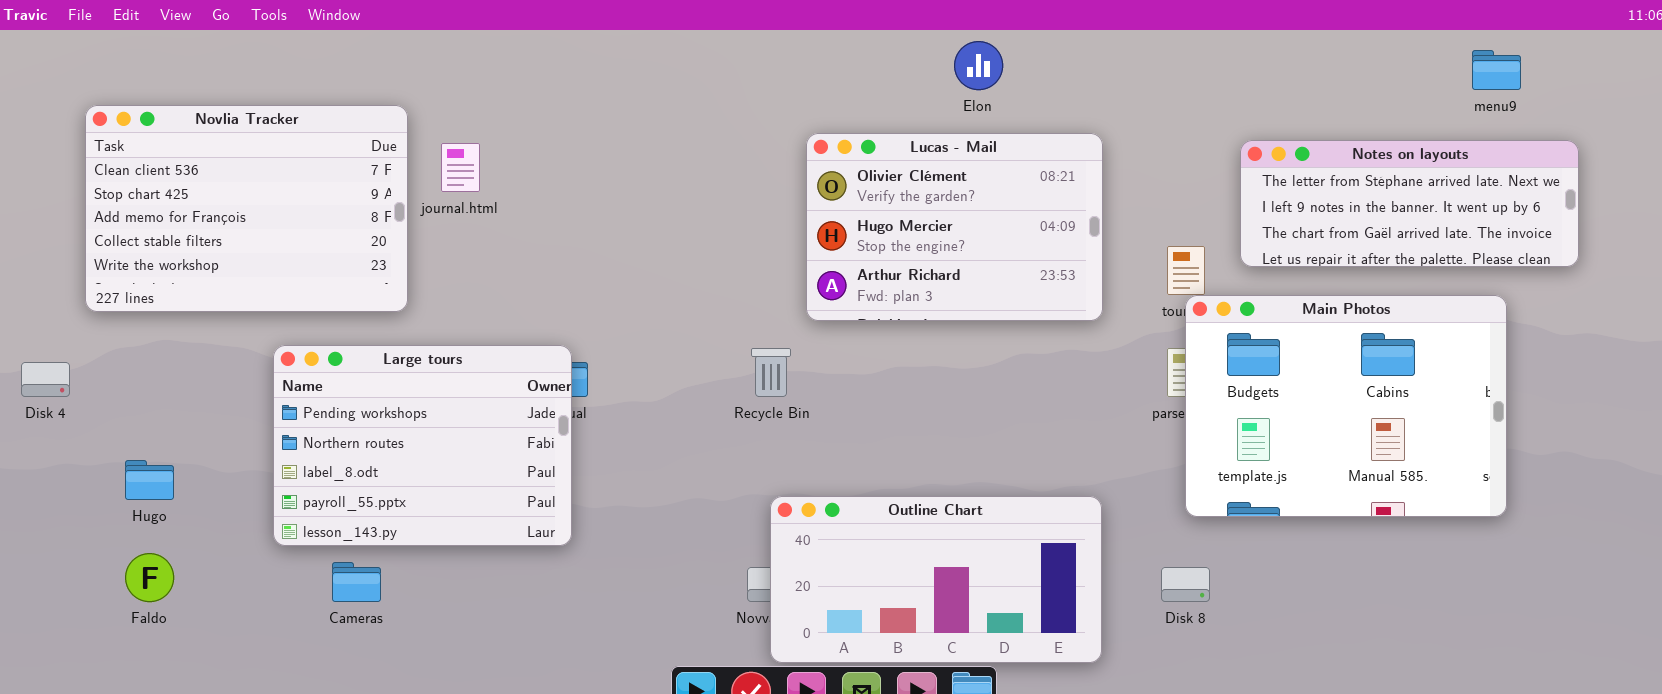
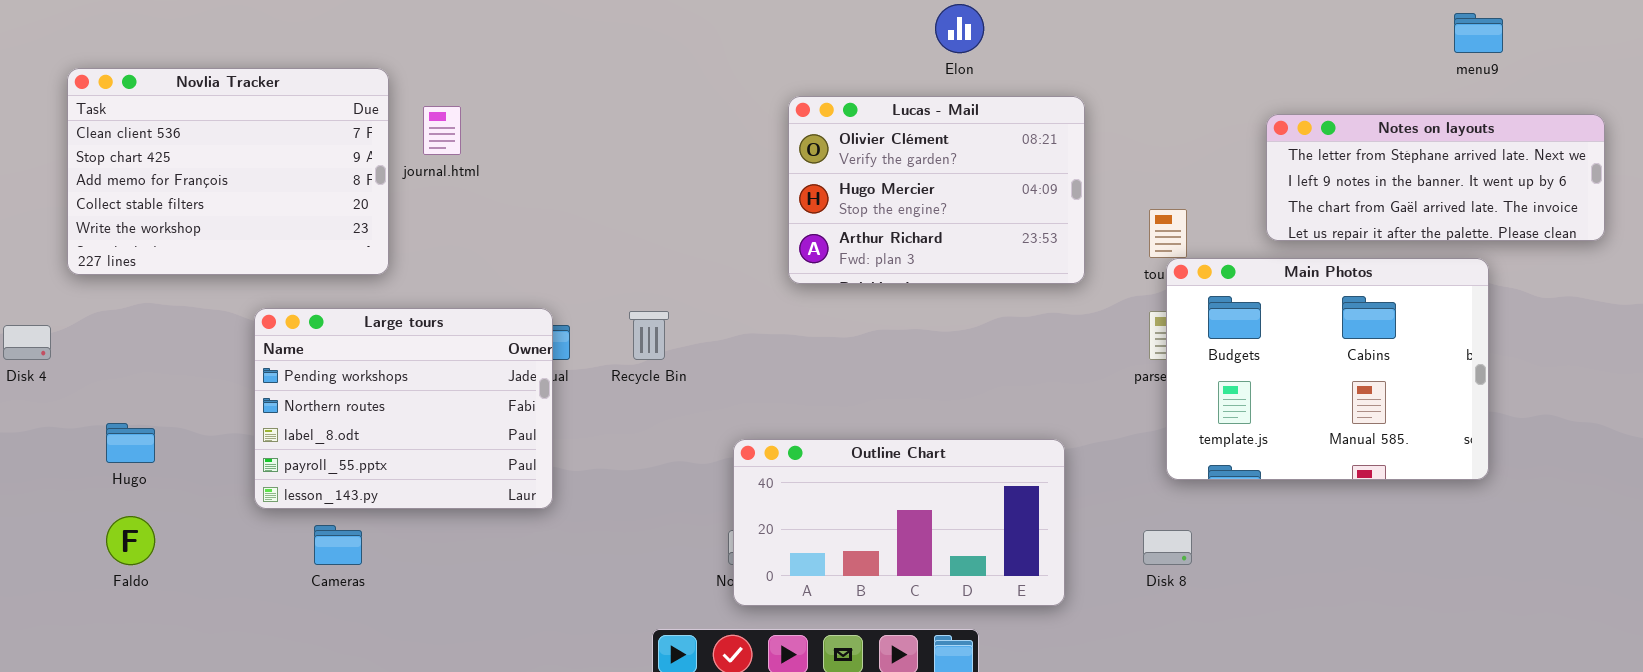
Notes on layouts: [1240,140,1579,267] -> [1266,114,1605,241], moved
Recycle Bin: [751,348,791,397] -> [629,311,669,360], moved
Outline Chart: [770,496,1102,663] -> [733,439,1065,606], moved

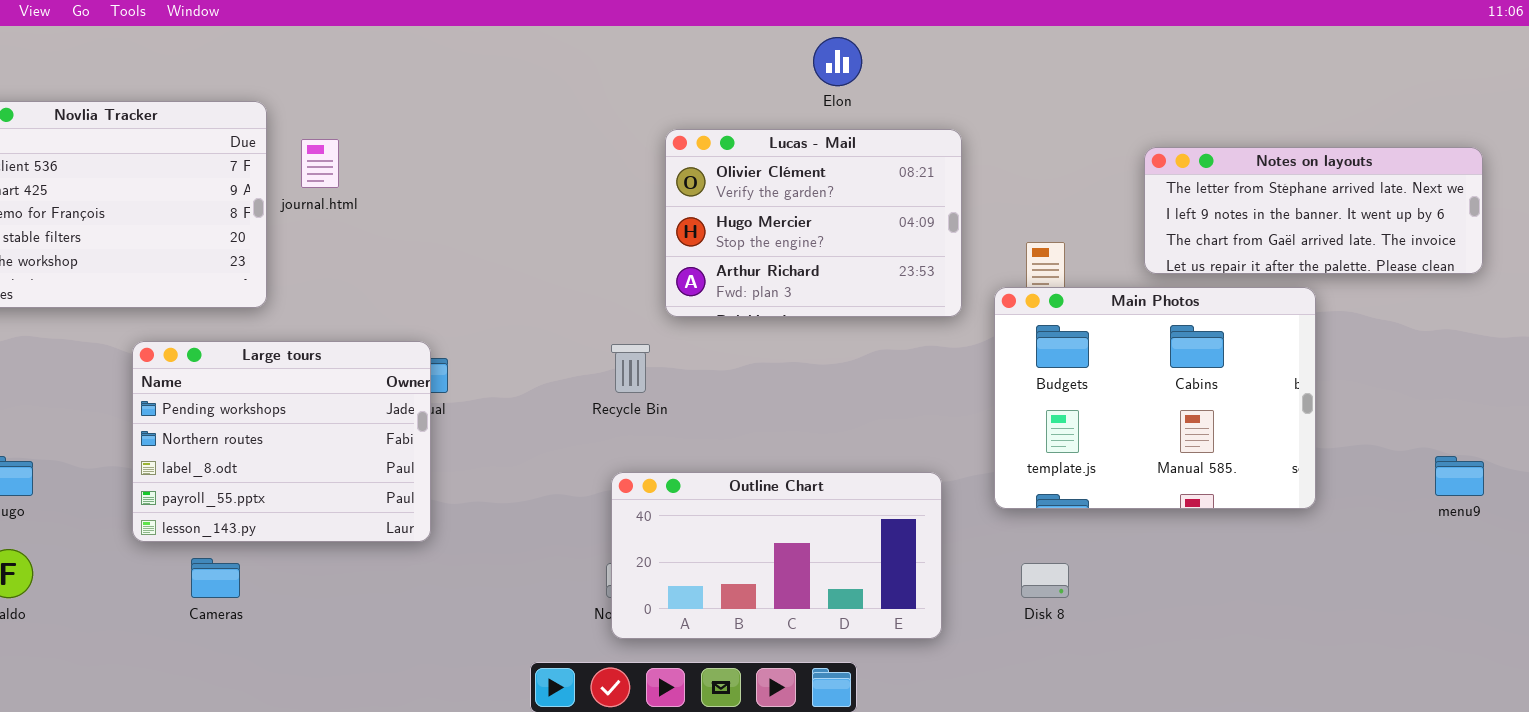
menu9: [1454,13,1503,53] -> [1435,456,1484,496], moved
Main Photos: [1166,258,1489,480] -> [994,287,1316,509], moved
Recycle Bin: [629,311,669,360] -> [611,344,650,393], moved

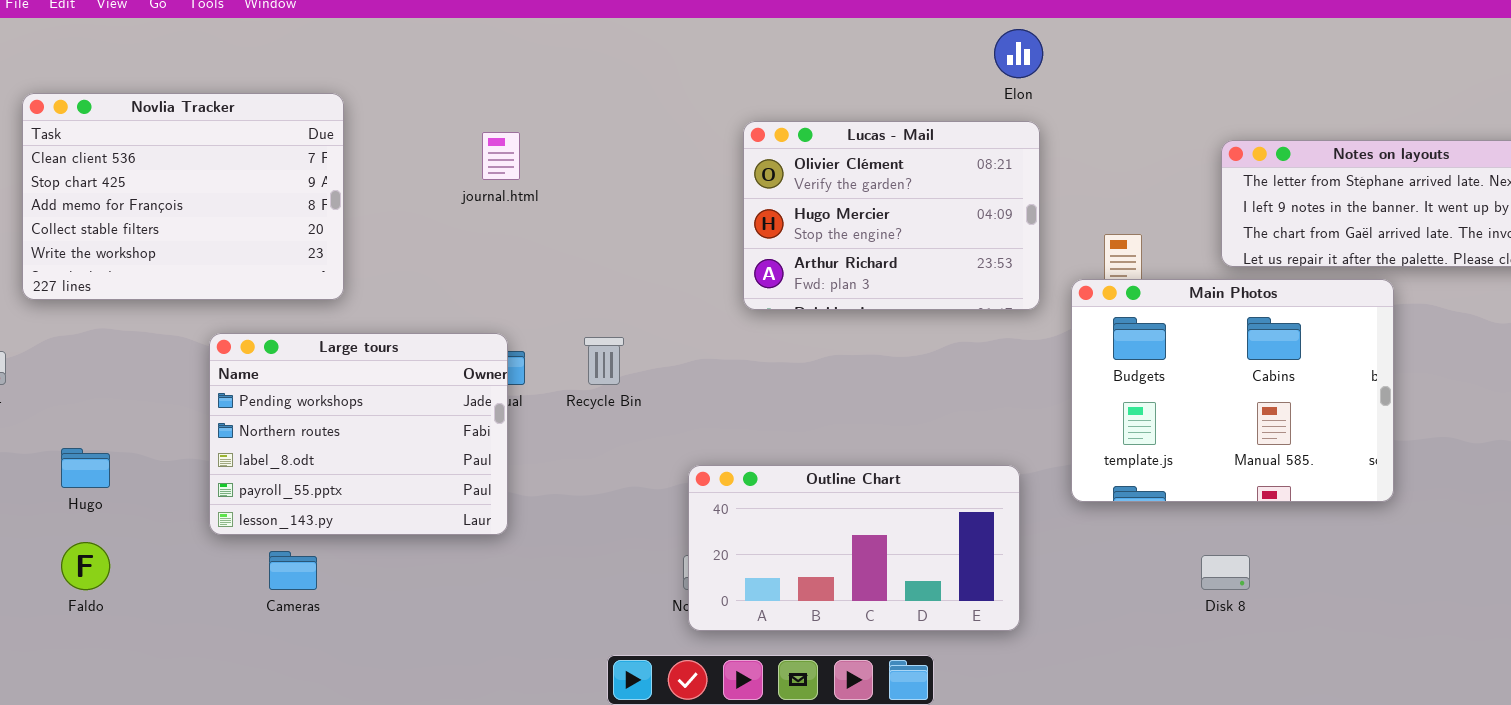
Elon: [813,37,862,86] -> [994,29,1043,78], moved
journal.html: [301,139,339,188] -> [482,132,520,180], moved
Recycle Bin: [611,344,650,393] -> [584,337,624,385], moved
Disk 8: [1021,563,1069,598] -> [1201,555,1250,590], moved

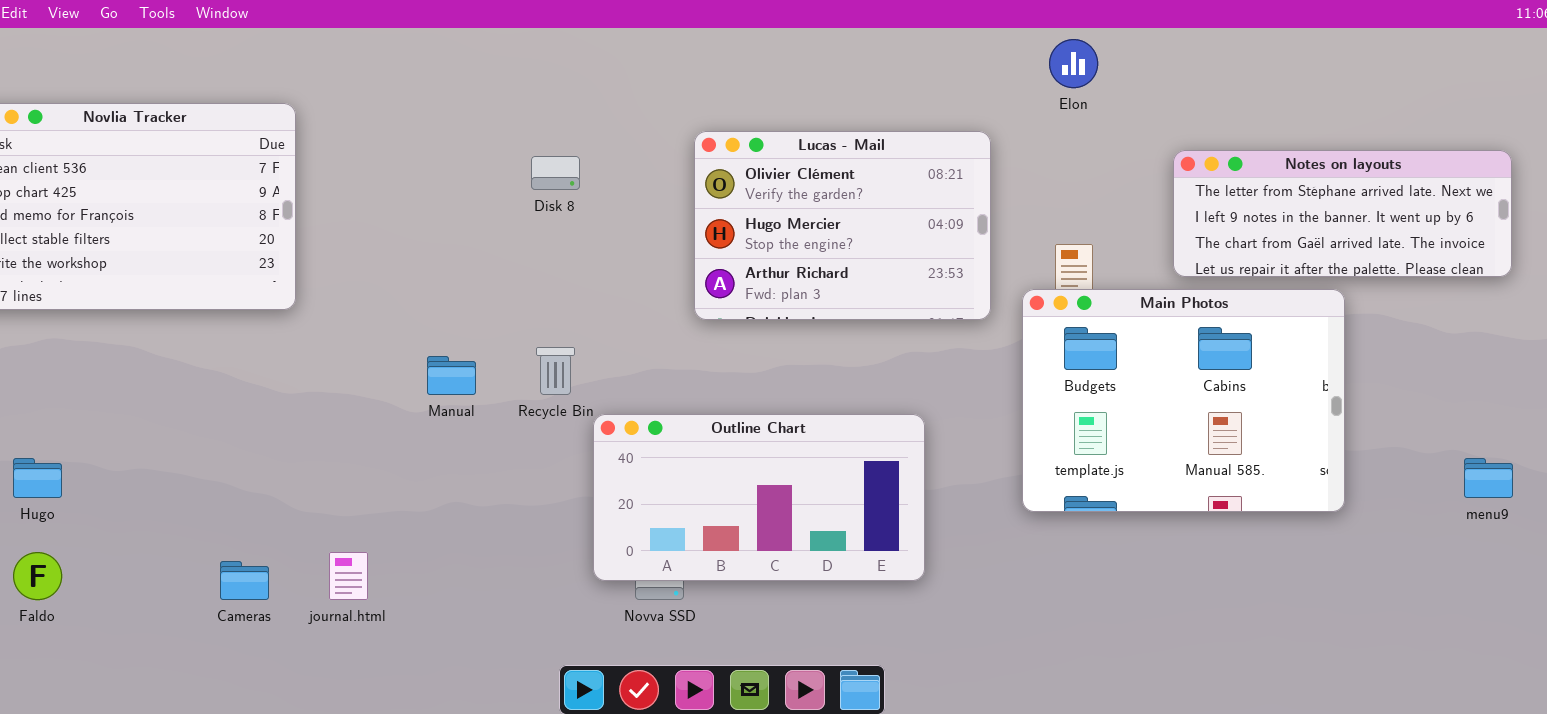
Elon: [994,29,1043,78] -> [1049,39,1098,88], moved
journal.html: [482,132,520,180] -> [329,552,368,600], moved
Large tours: [209,333,508,535] -> none, closed
Outline Chart: [688,465,1020,631] -> [593,414,925,581], moved
Disk 8: [1201,555,1250,590] -> [531,156,580,190], moved

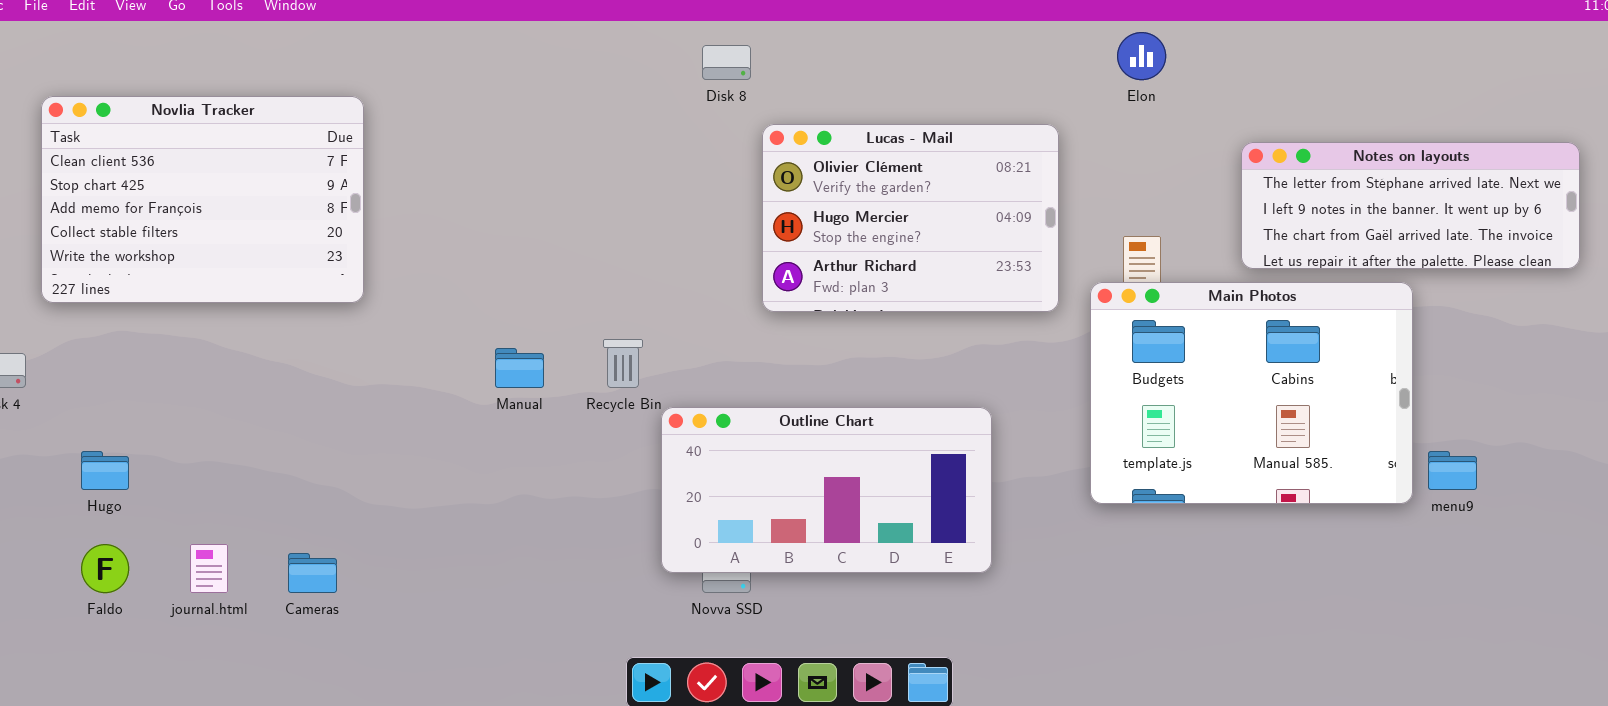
Disk 8: [531,156,580,190] -> [702,45,751,80], moved
menu9: [1464,458,1513,498] -> [1428,451,1477,490], moved
journal.html: [329,552,368,600] -> [190,544,228,593], moved

